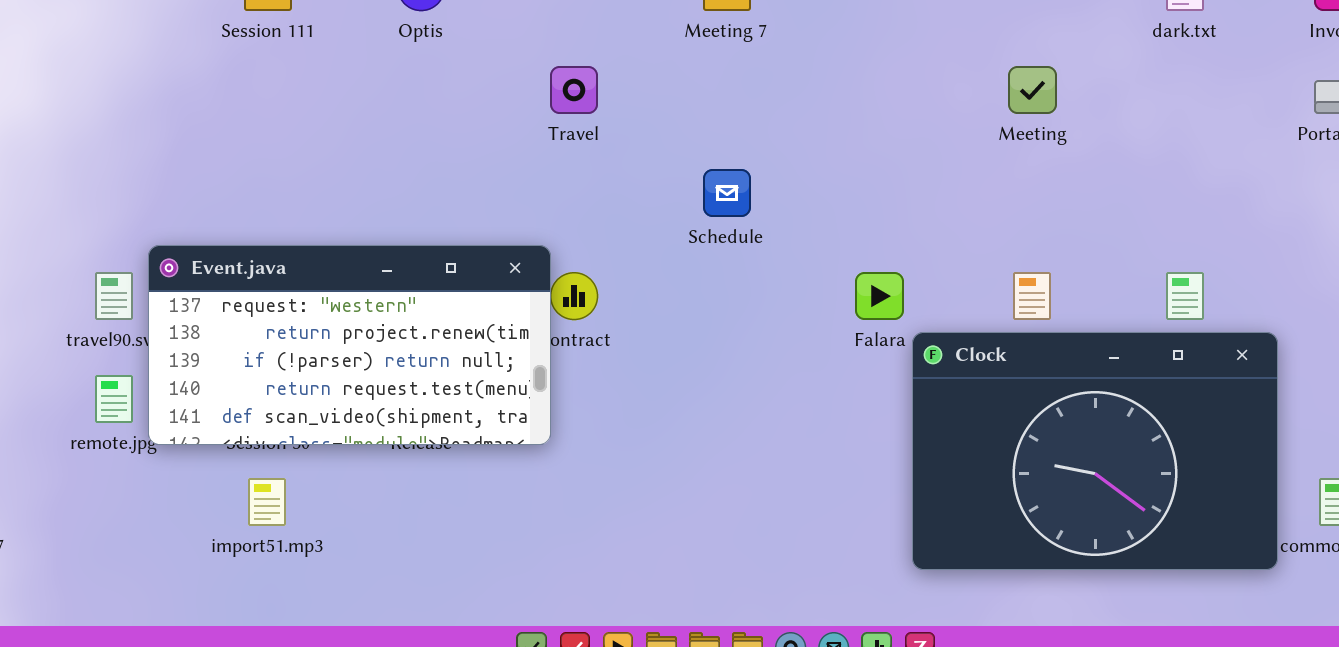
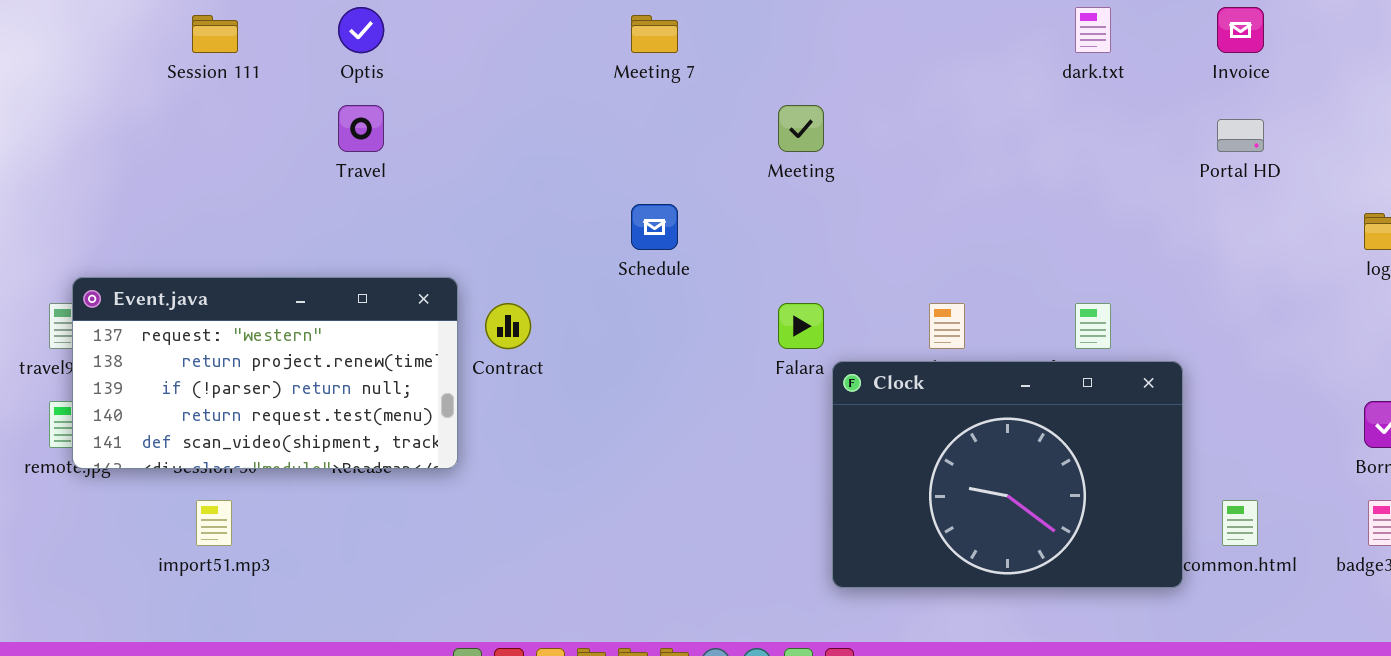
Travel: [550,66,598,114] -> [338,105,384,152], moved
Meeting: [1008,66,1057,114] -> [778,105,824,152], moved
Event.java: [148,245,551,445] -> [72,277,458,469], moved

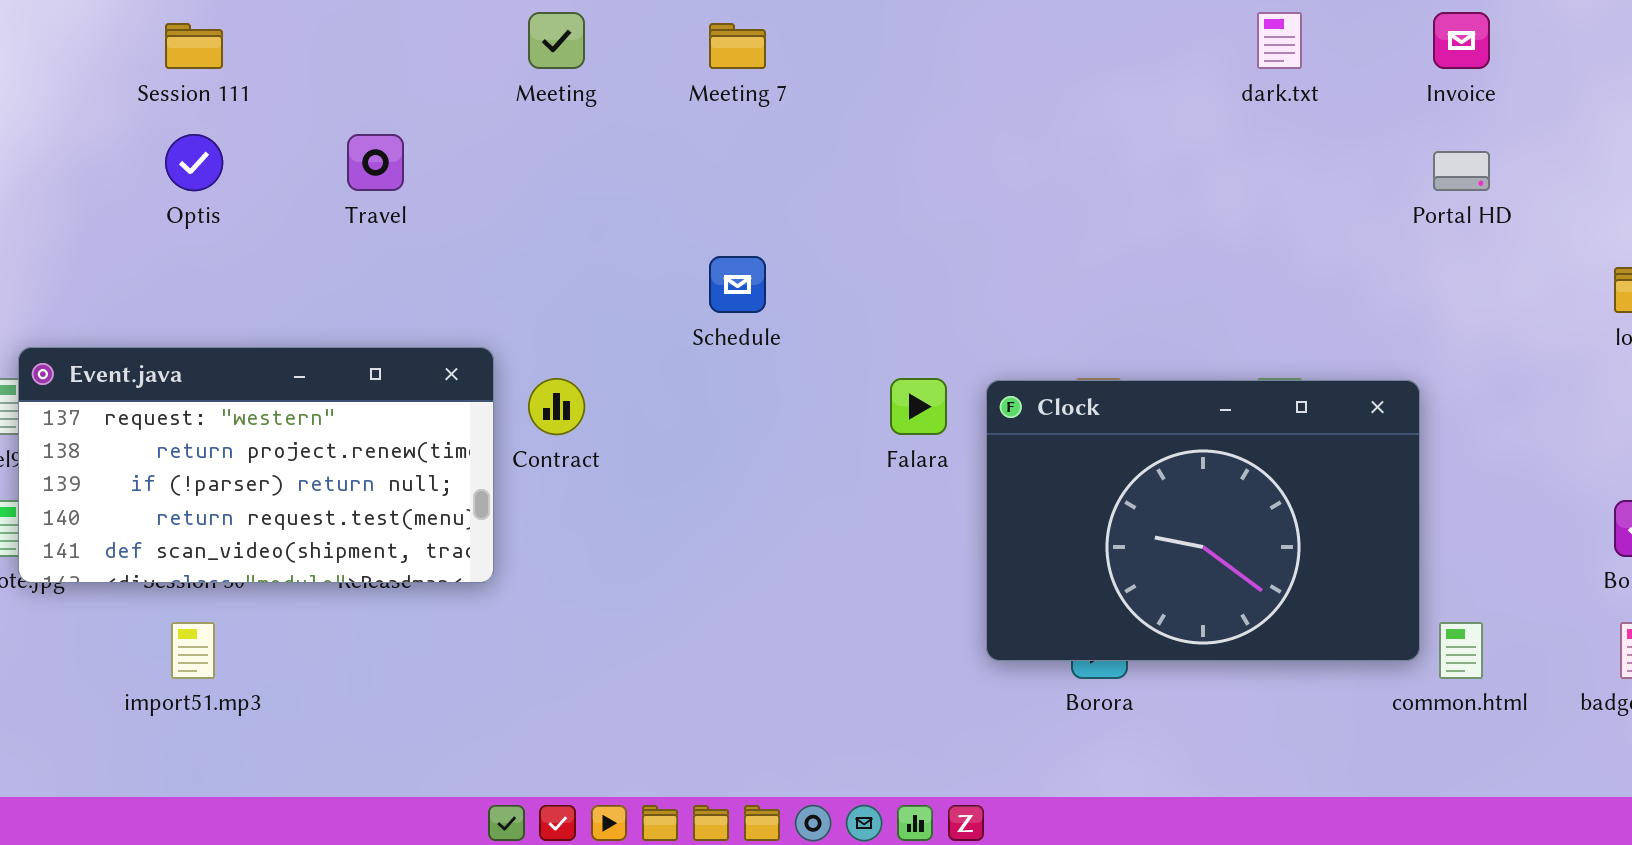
Optis: [338,7,384,53] -> [165,134,223,191], moved
Meeting: [778,105,824,152] -> [528,12,585,69], moved
Clock: [832,361,1183,588] -> [986,380,1420,661], moved

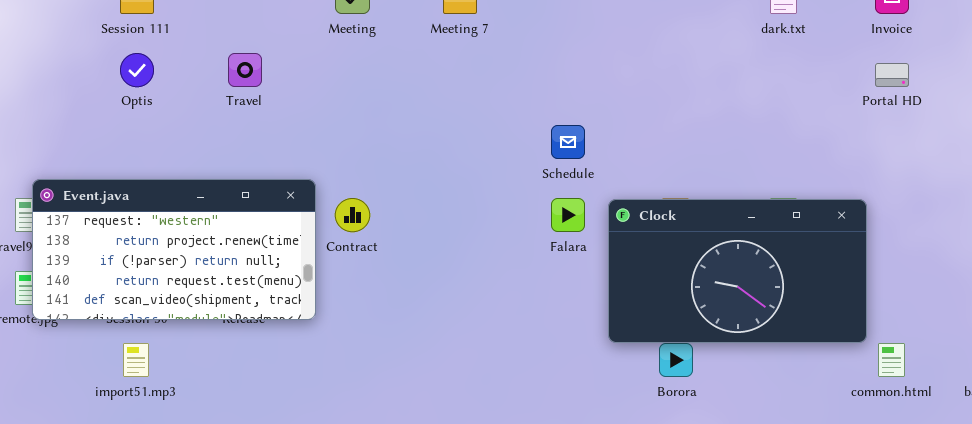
Schedule: [709,256,766,313] -> [551,125,585,159], moved
Clock: [986,380,1420,661] -> [608,199,867,343], resized

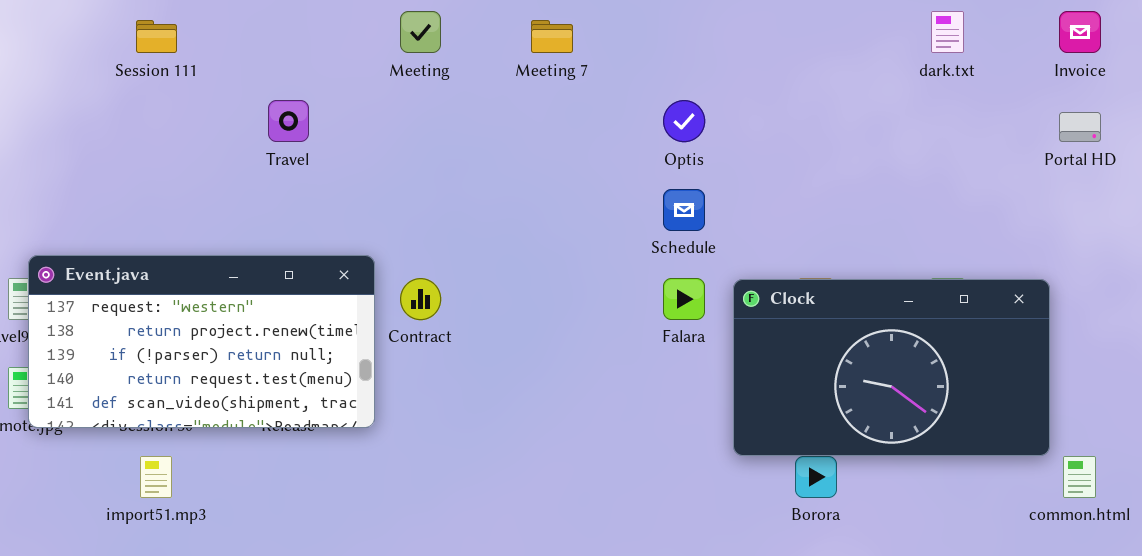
Optis: [120,53,154,87] -> [663,100,705,142], moved

